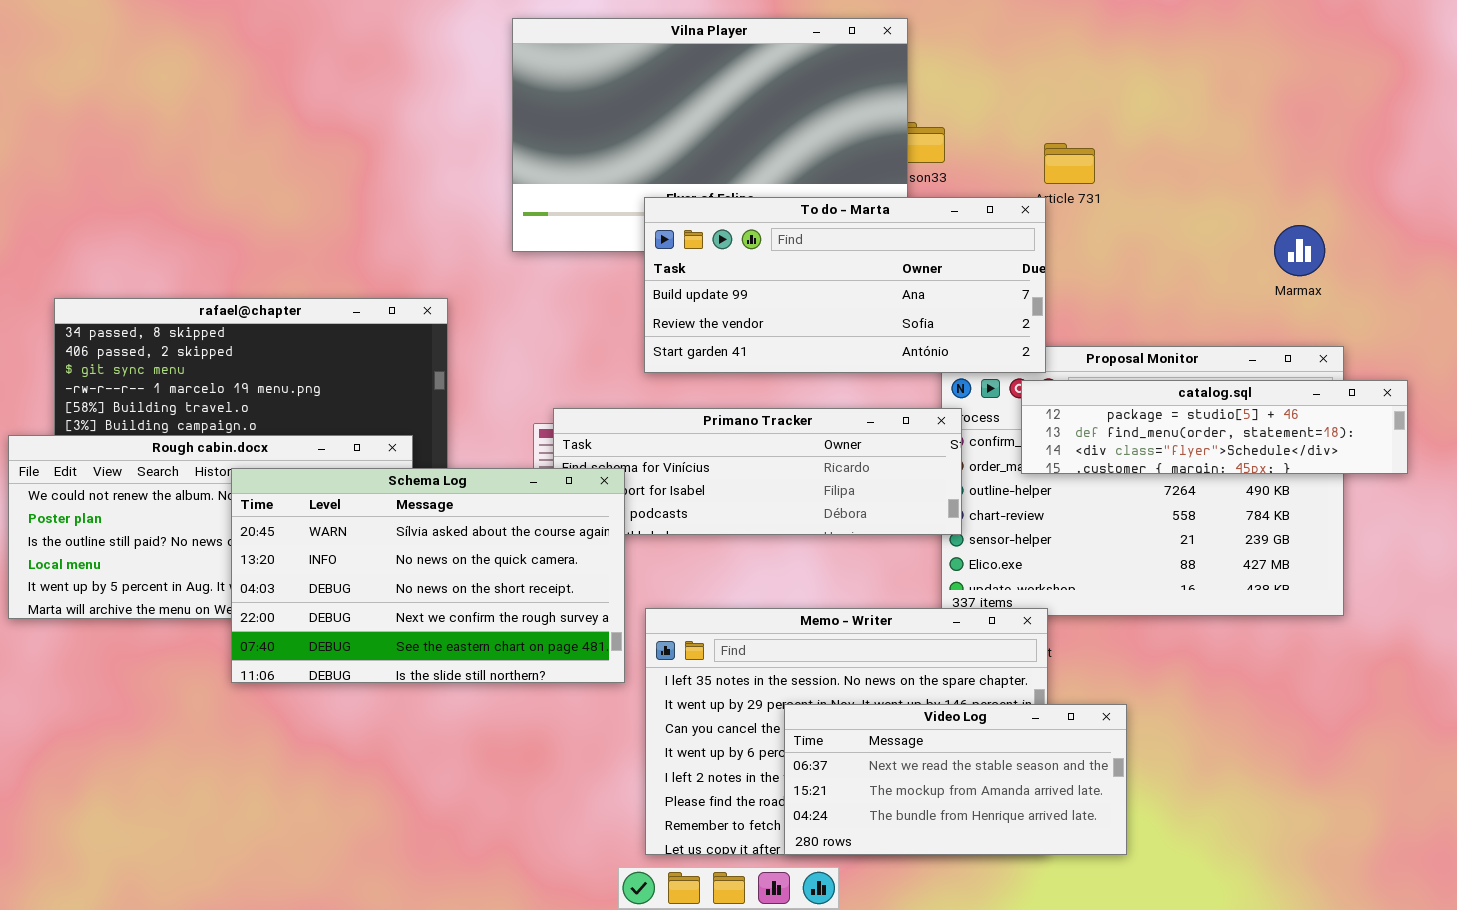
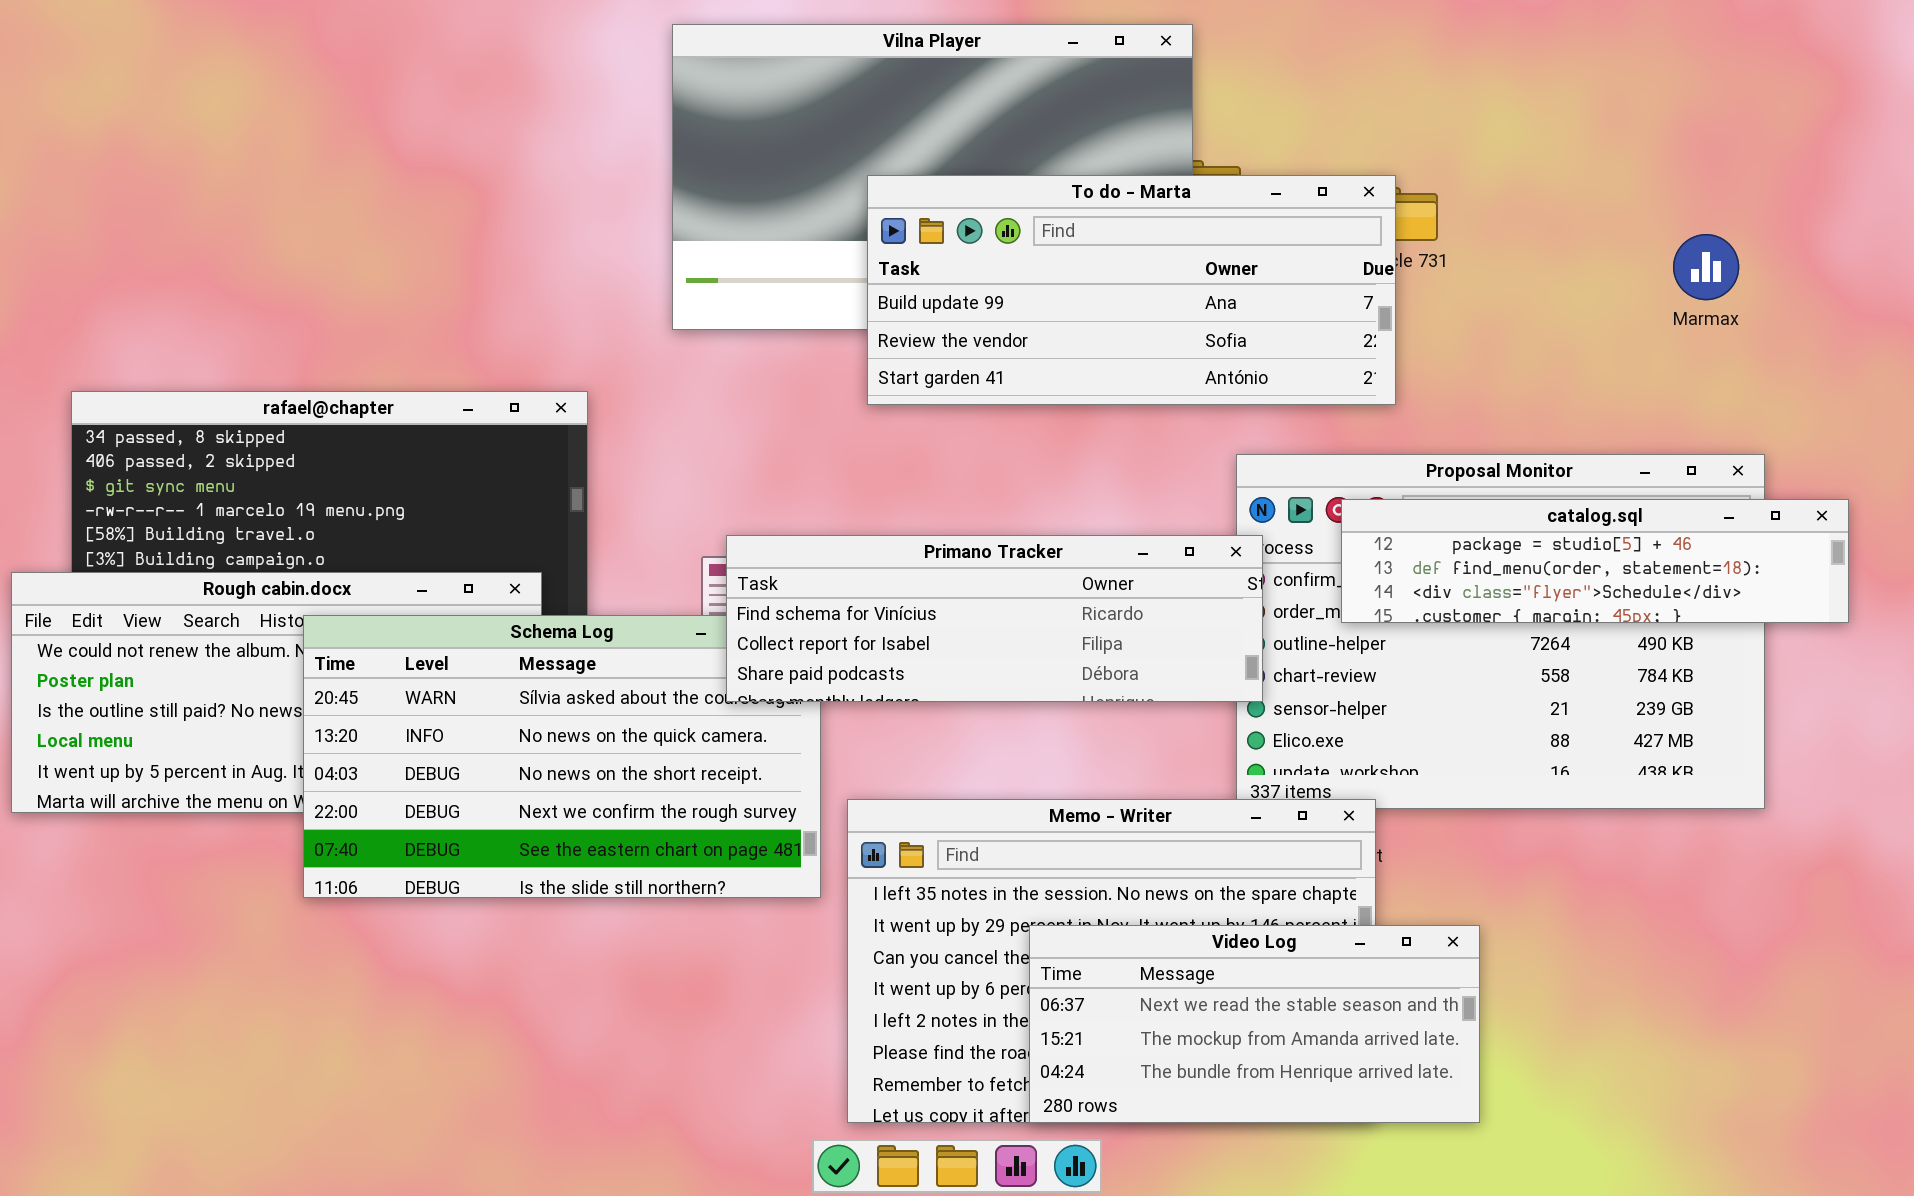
To do - Marta: [644,197,1046,373] -> [867,175,1396,405], moved
Marmax: [1274,225,1325,276] -> [1673,234,1739,300], moved
Primano Tracker: [553,408,962,535] -> [726,535,1263,702], raised

